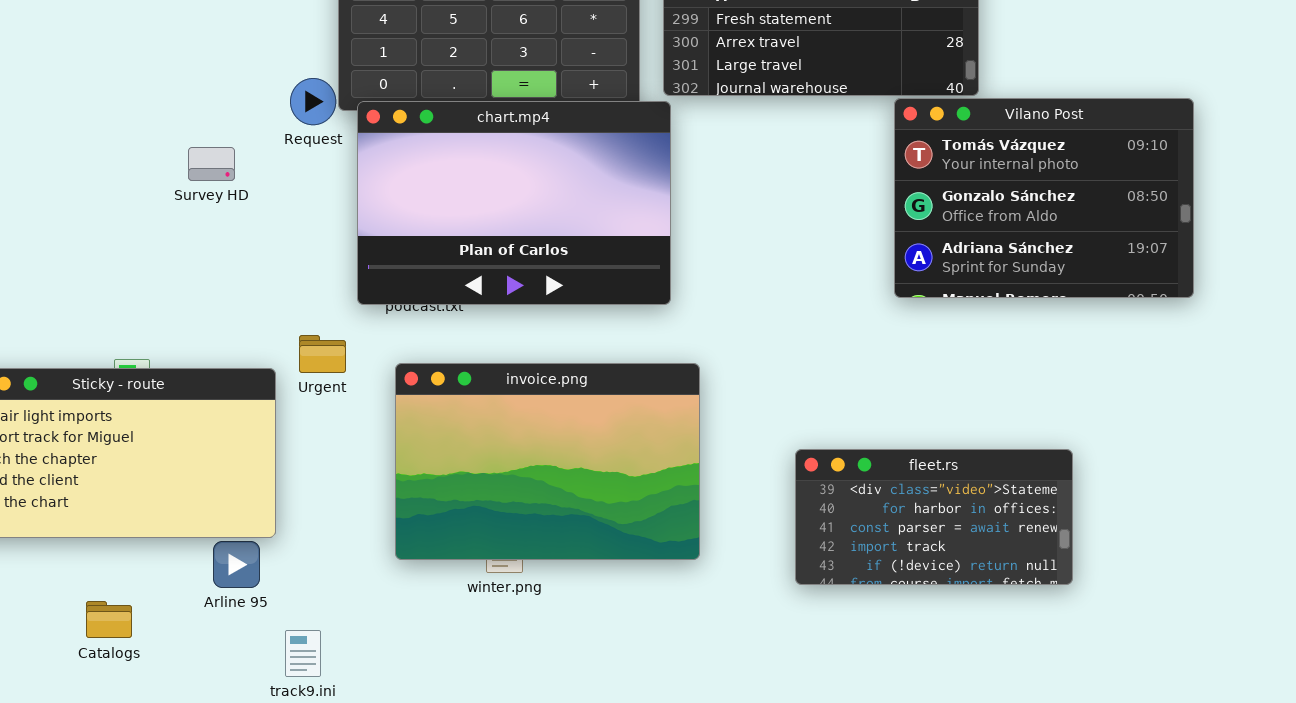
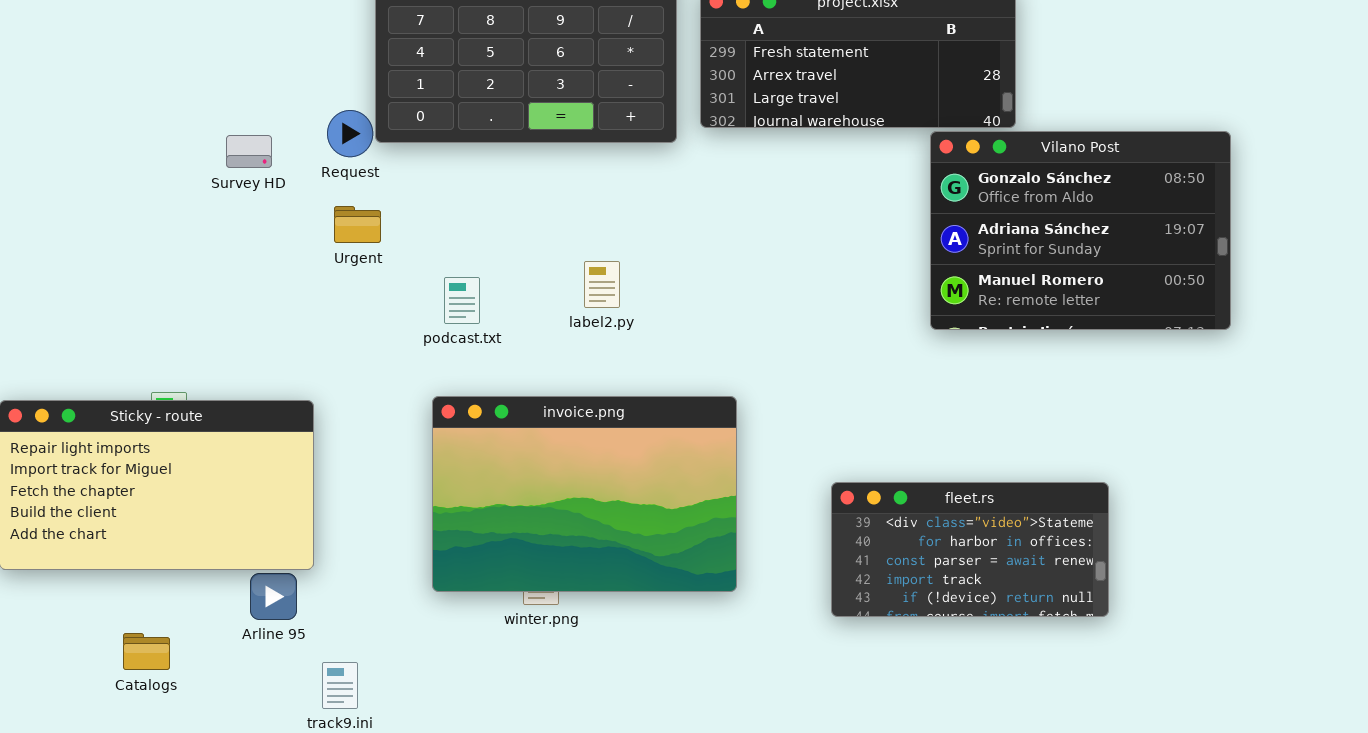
Vilano Post: [894,98,1194,298] -> [930,131,1231,330], scrolled down 1 row
chart.mp4: [357,101,671,305] -> none, closed
Survey HD: [188,147,235,181] -> [226,135,272,168], moved
Urgent: [299,335,346,373] -> [334,206,381,243], moved

